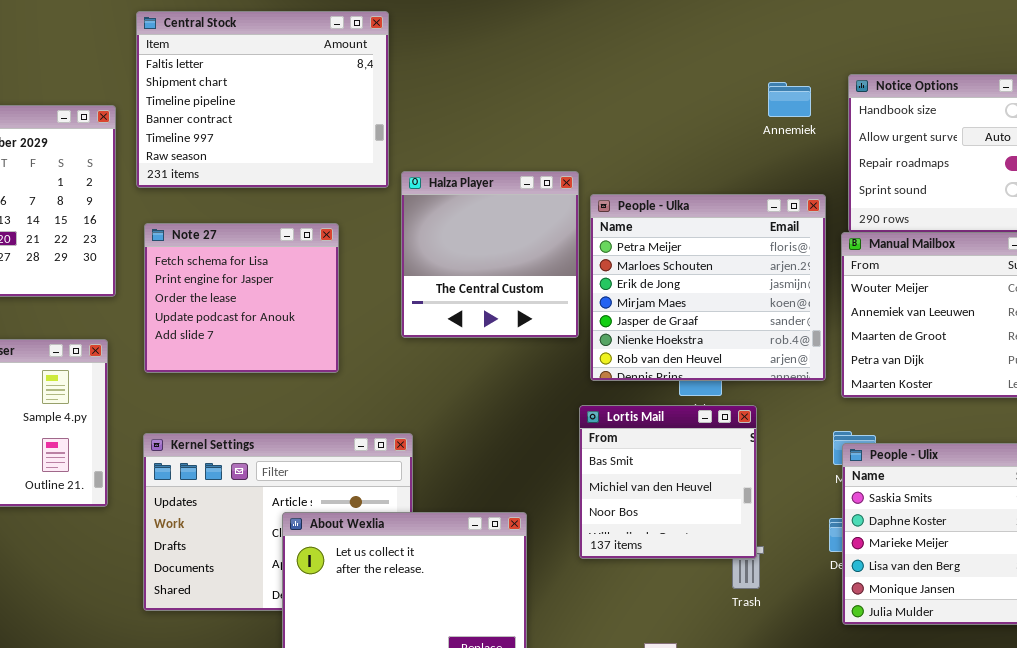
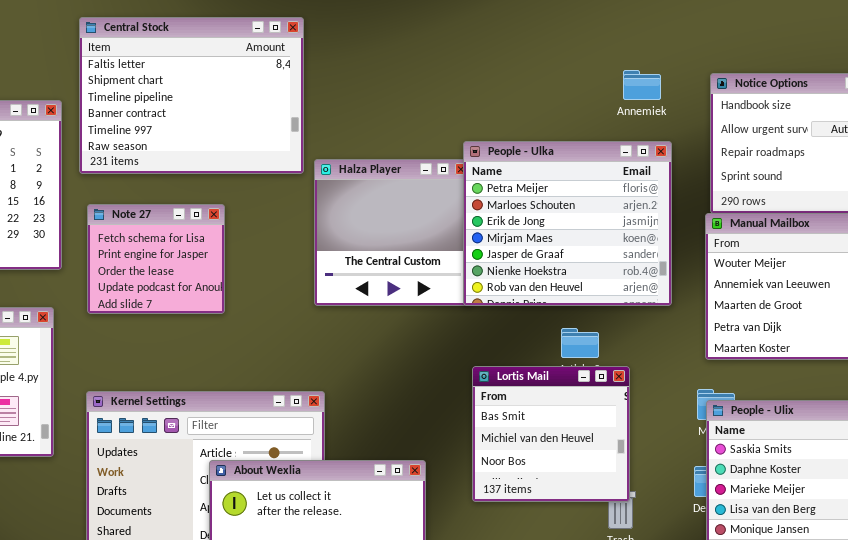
Annemiek: [768,82,811,117] -> [623,70,661,100], moved
People - Ulka: [590,194,826,381] -> [463,141,672,306], moved
Note 27: [144,223,339,373] -> [87,204,225,314], resized

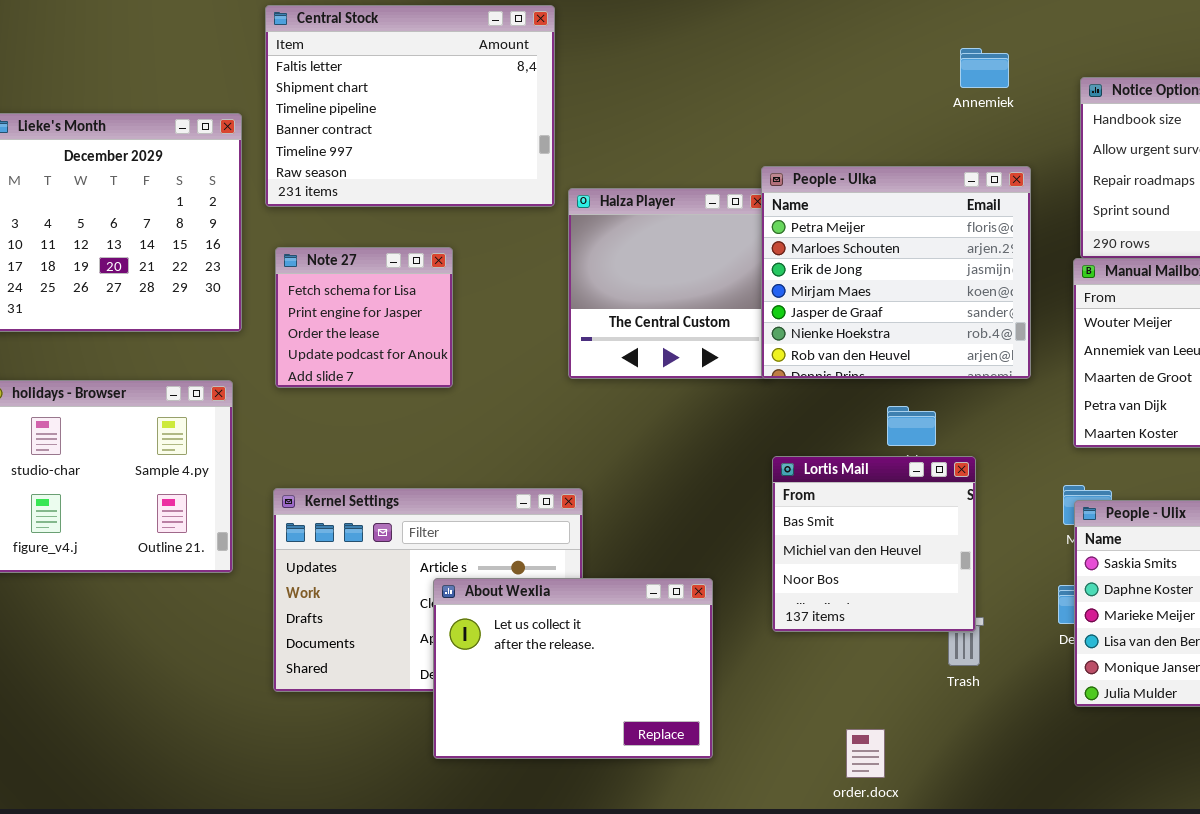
Annemiek: [623,70,661,100] -> [960,48,1009,88], moved

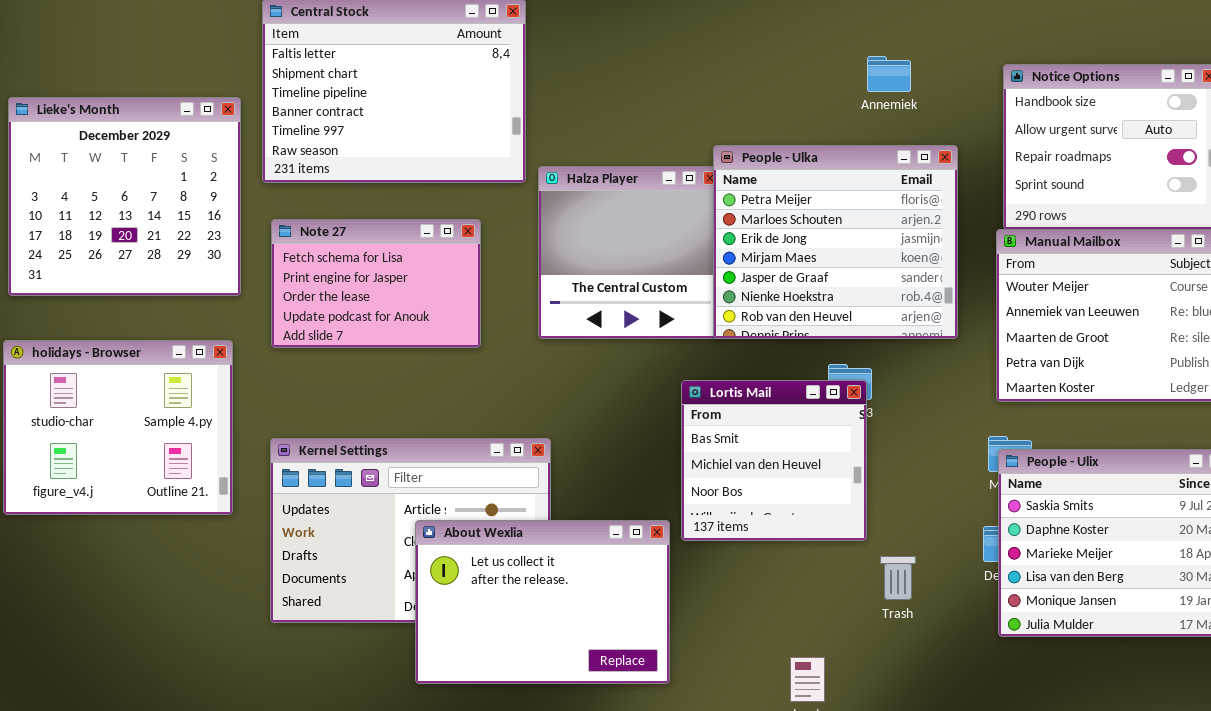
Annemiek: [960,48,1009,88] -> [867,56,911,92], moved
Note 27: [275,247,453,388] -> [271,219,481,348], resized
Lortis Mail: [772,456,976,632] -> [681,380,867,541], moved

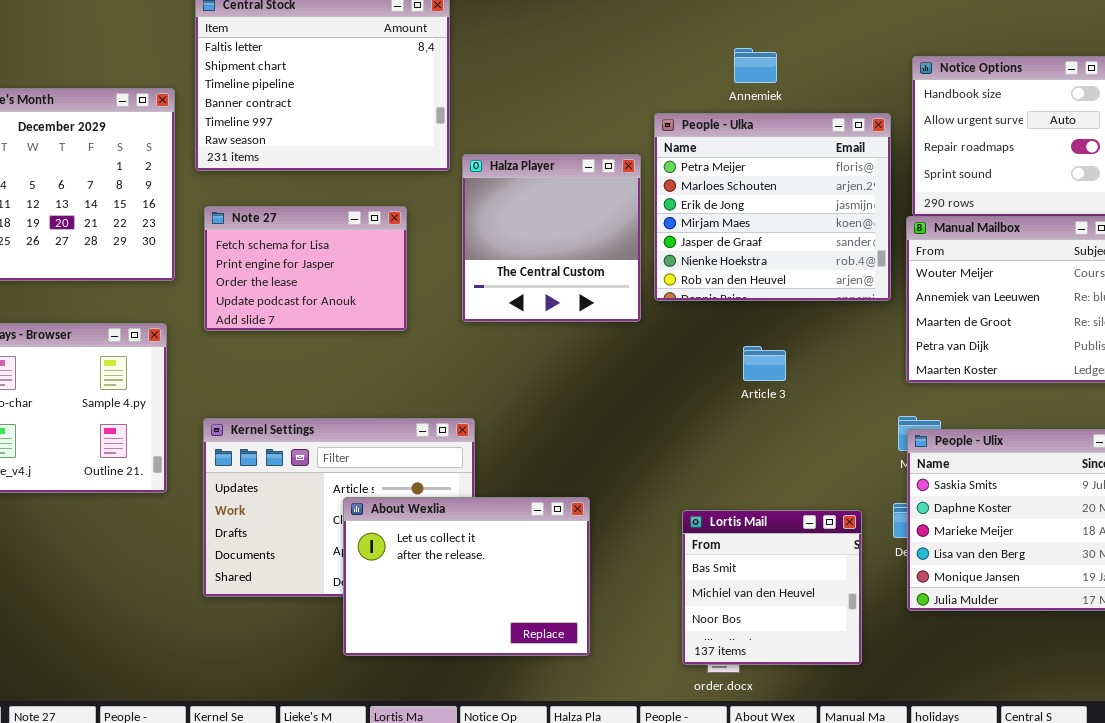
Annemiek: [867,56,911,92] -> [734,48,777,83], moved
People - Ulka: [713,145,958,339] -> [654,113,891,301], moved
Lortis Mail: [681,380,867,541] -> [682,510,862,665], moved

